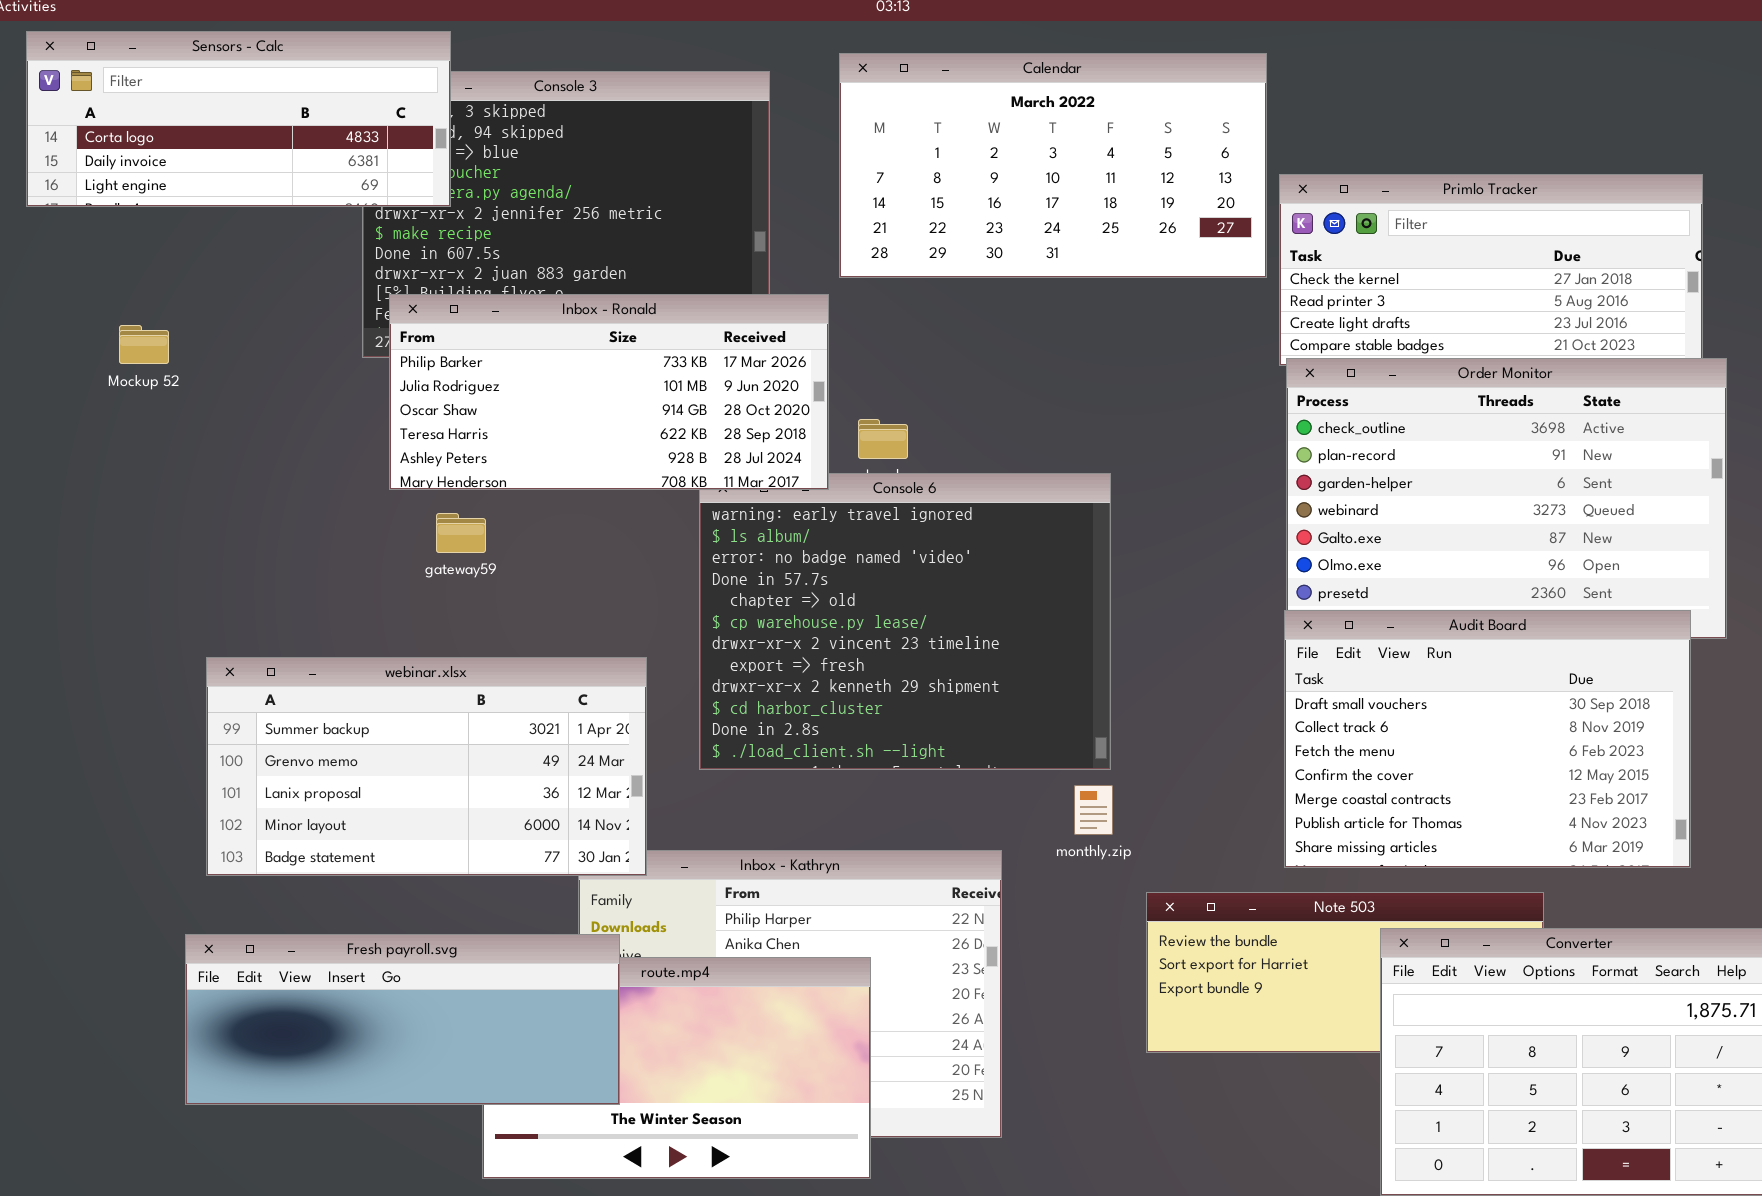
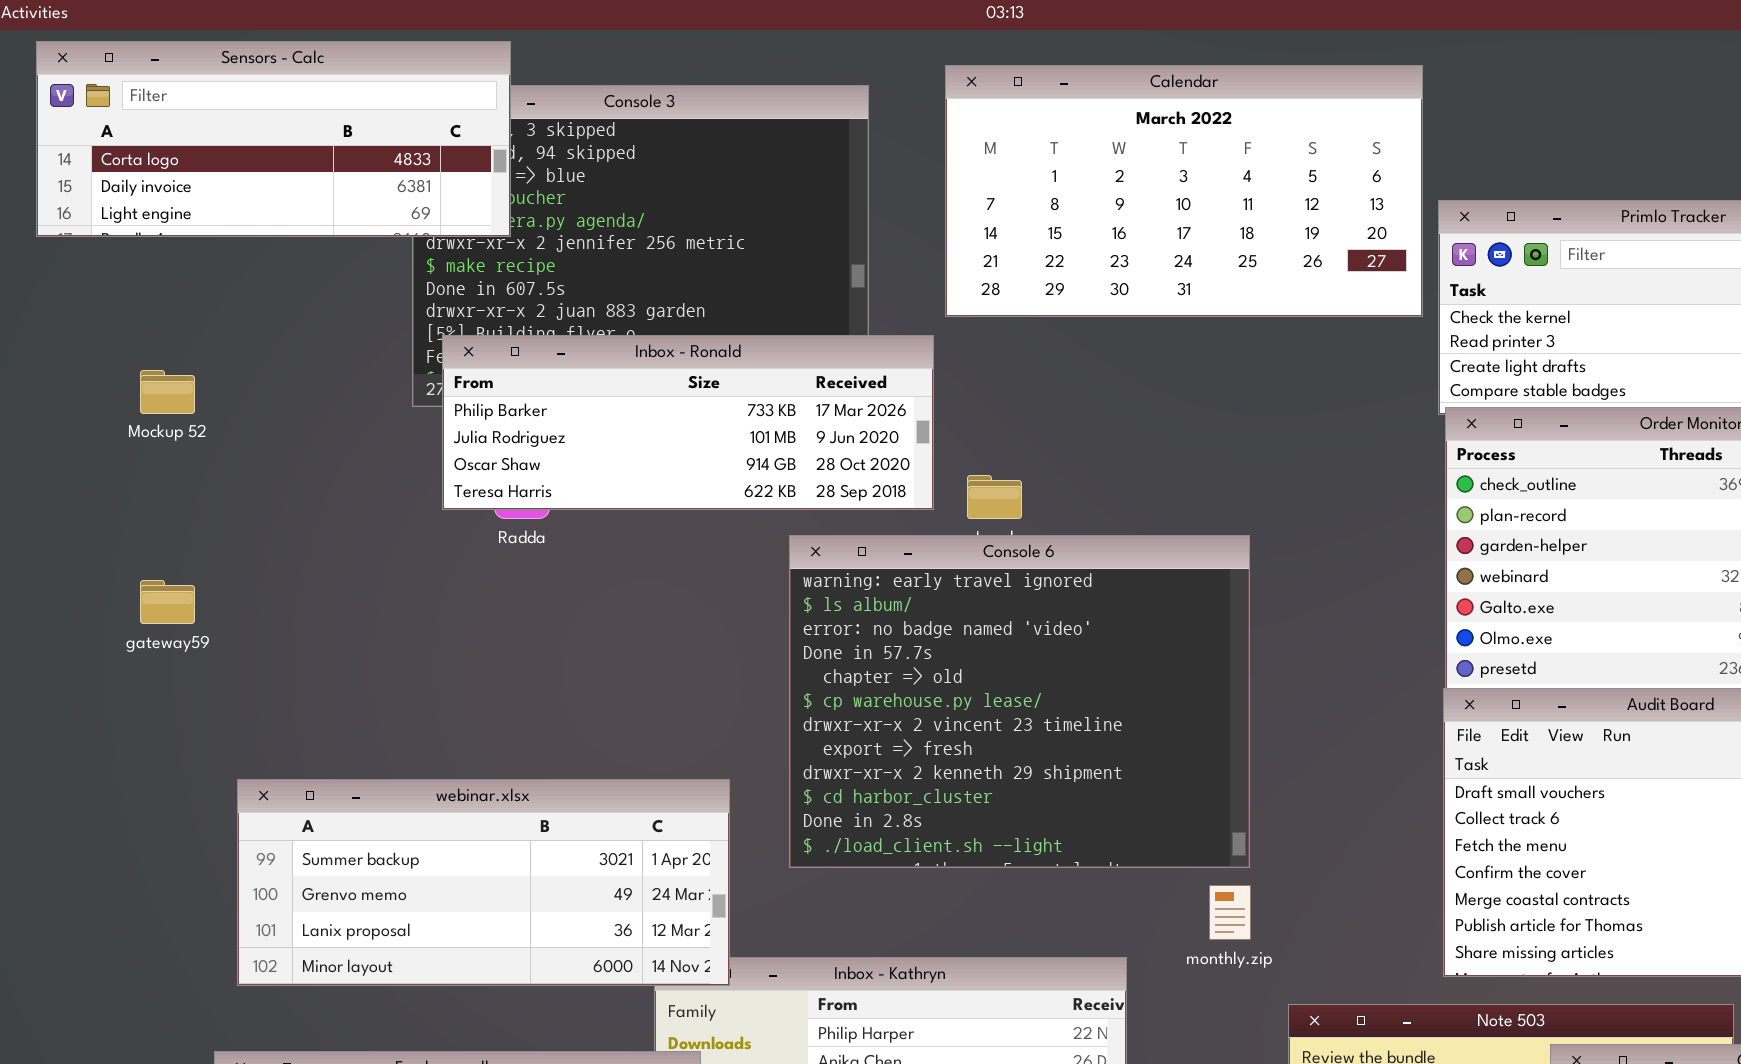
Inbox - Ronald: [389,294,829,490] -> [442,335,934,510], resized
gateway59: [436,513,486,553] -> [140,580,195,624], moved
webinar.xlsx: [206,657,647,876] -> [237,779,730,986], resized

